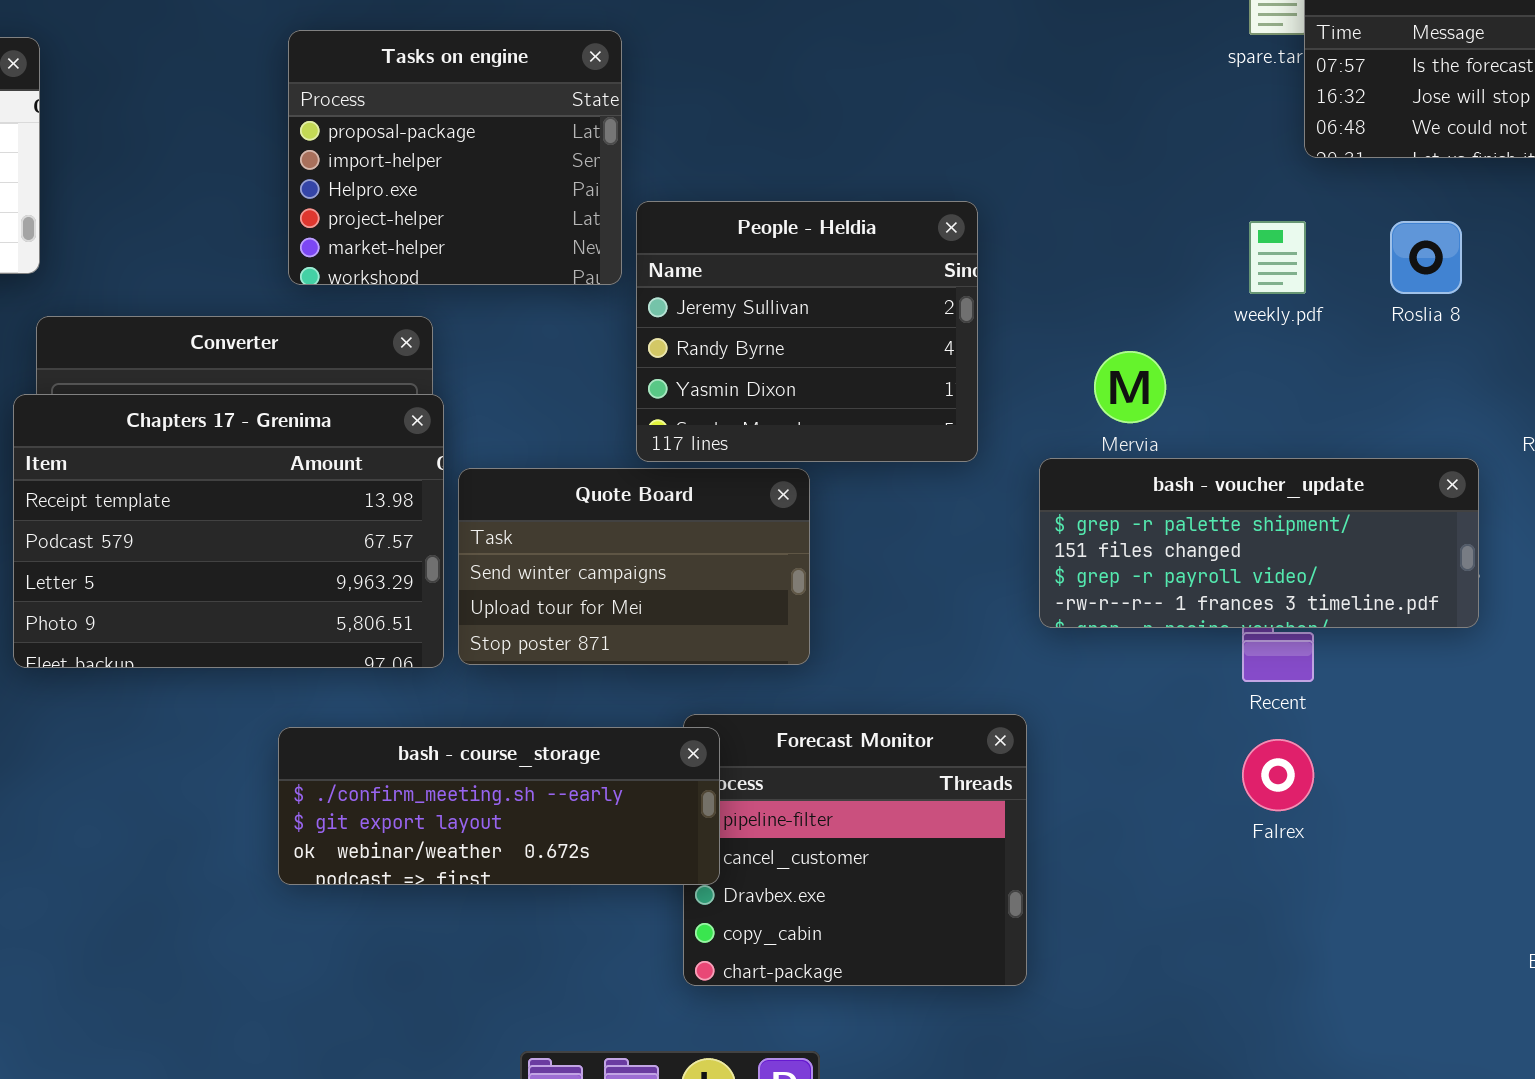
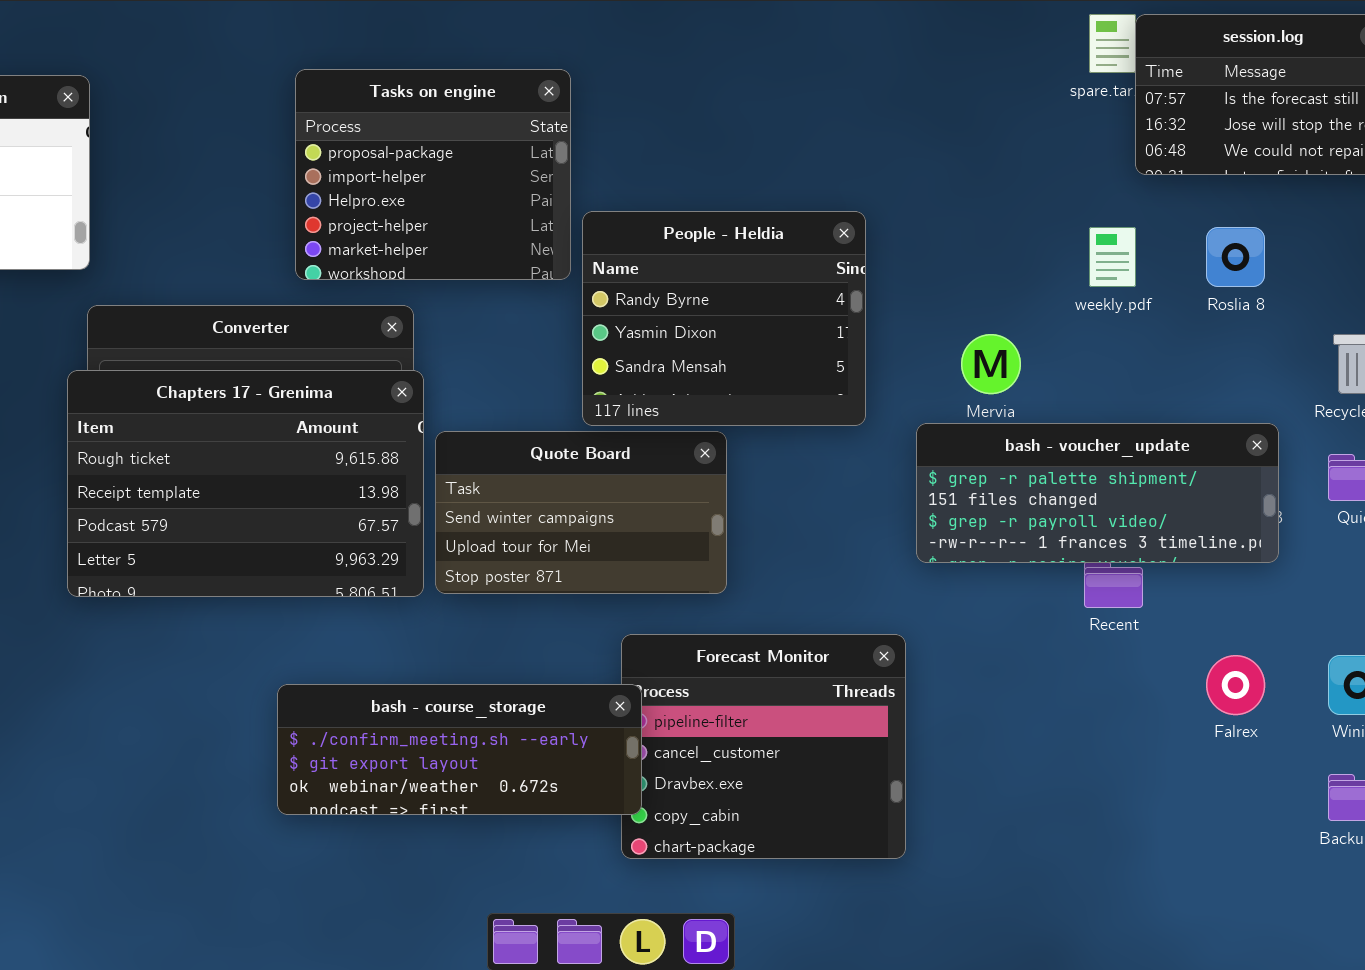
People - Heldia: [636,201,978,462] -> [582,211,866,426], scrolled down 1 row
Chapters 17 - Grenima: [13,394,444,668] -> [67,370,424,597], scrolled up 1 row
bash - course_storage: [278,727,720,885] -> [277,684,642,815], moved
Falrex: [1242,739,1314,811] -> [1206,655,1265,715], moved

